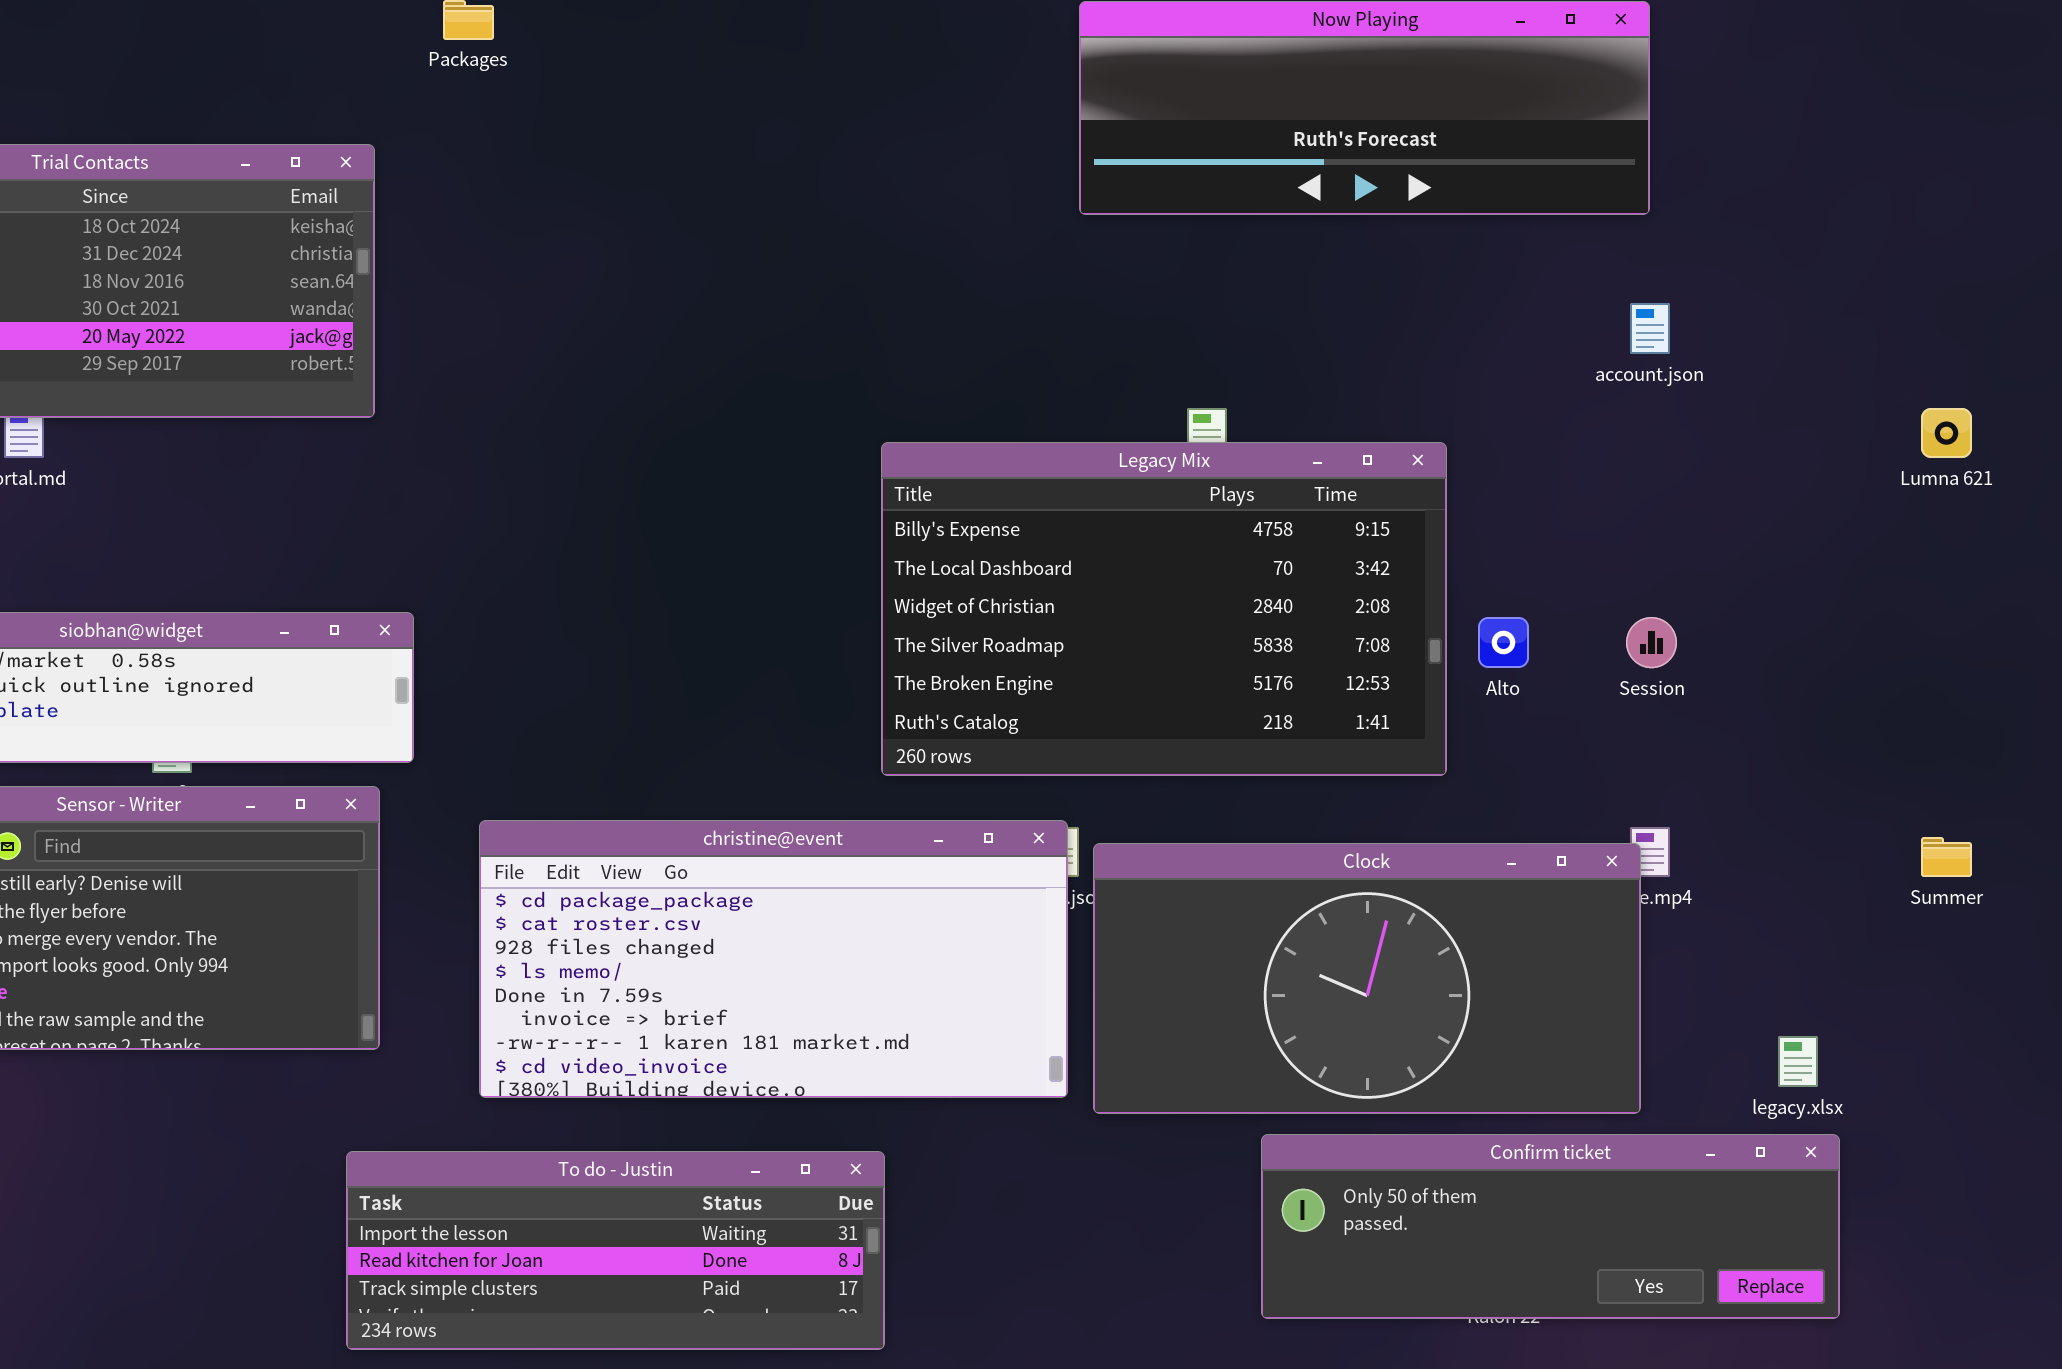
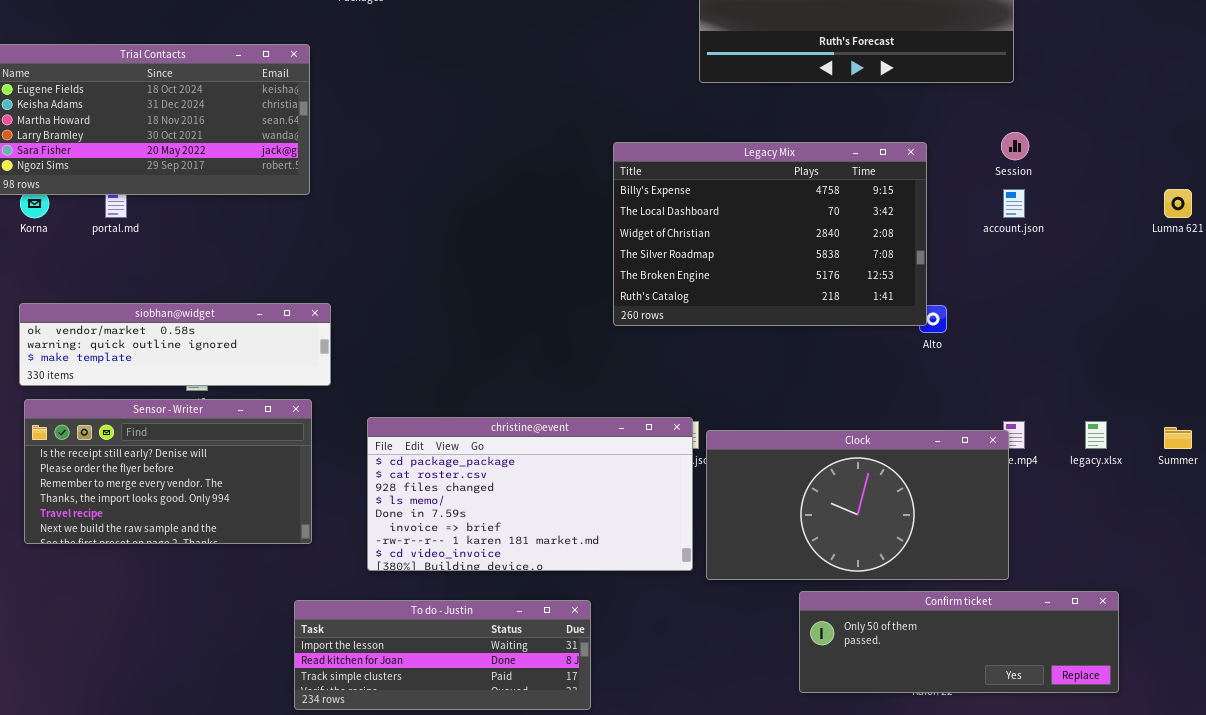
account.json: [1630,303,1670,354] -> [1003,189,1025,218], moved
Legacy Mix: [881,442,1447,776] -> [613,142,927,326], moved
Session: [1626,617,1677,668] -> [1001,132,1029,160], moved
legacy.xlsx: [1778,1036,1818,1087] -> [1085,421,1107,449], moved

